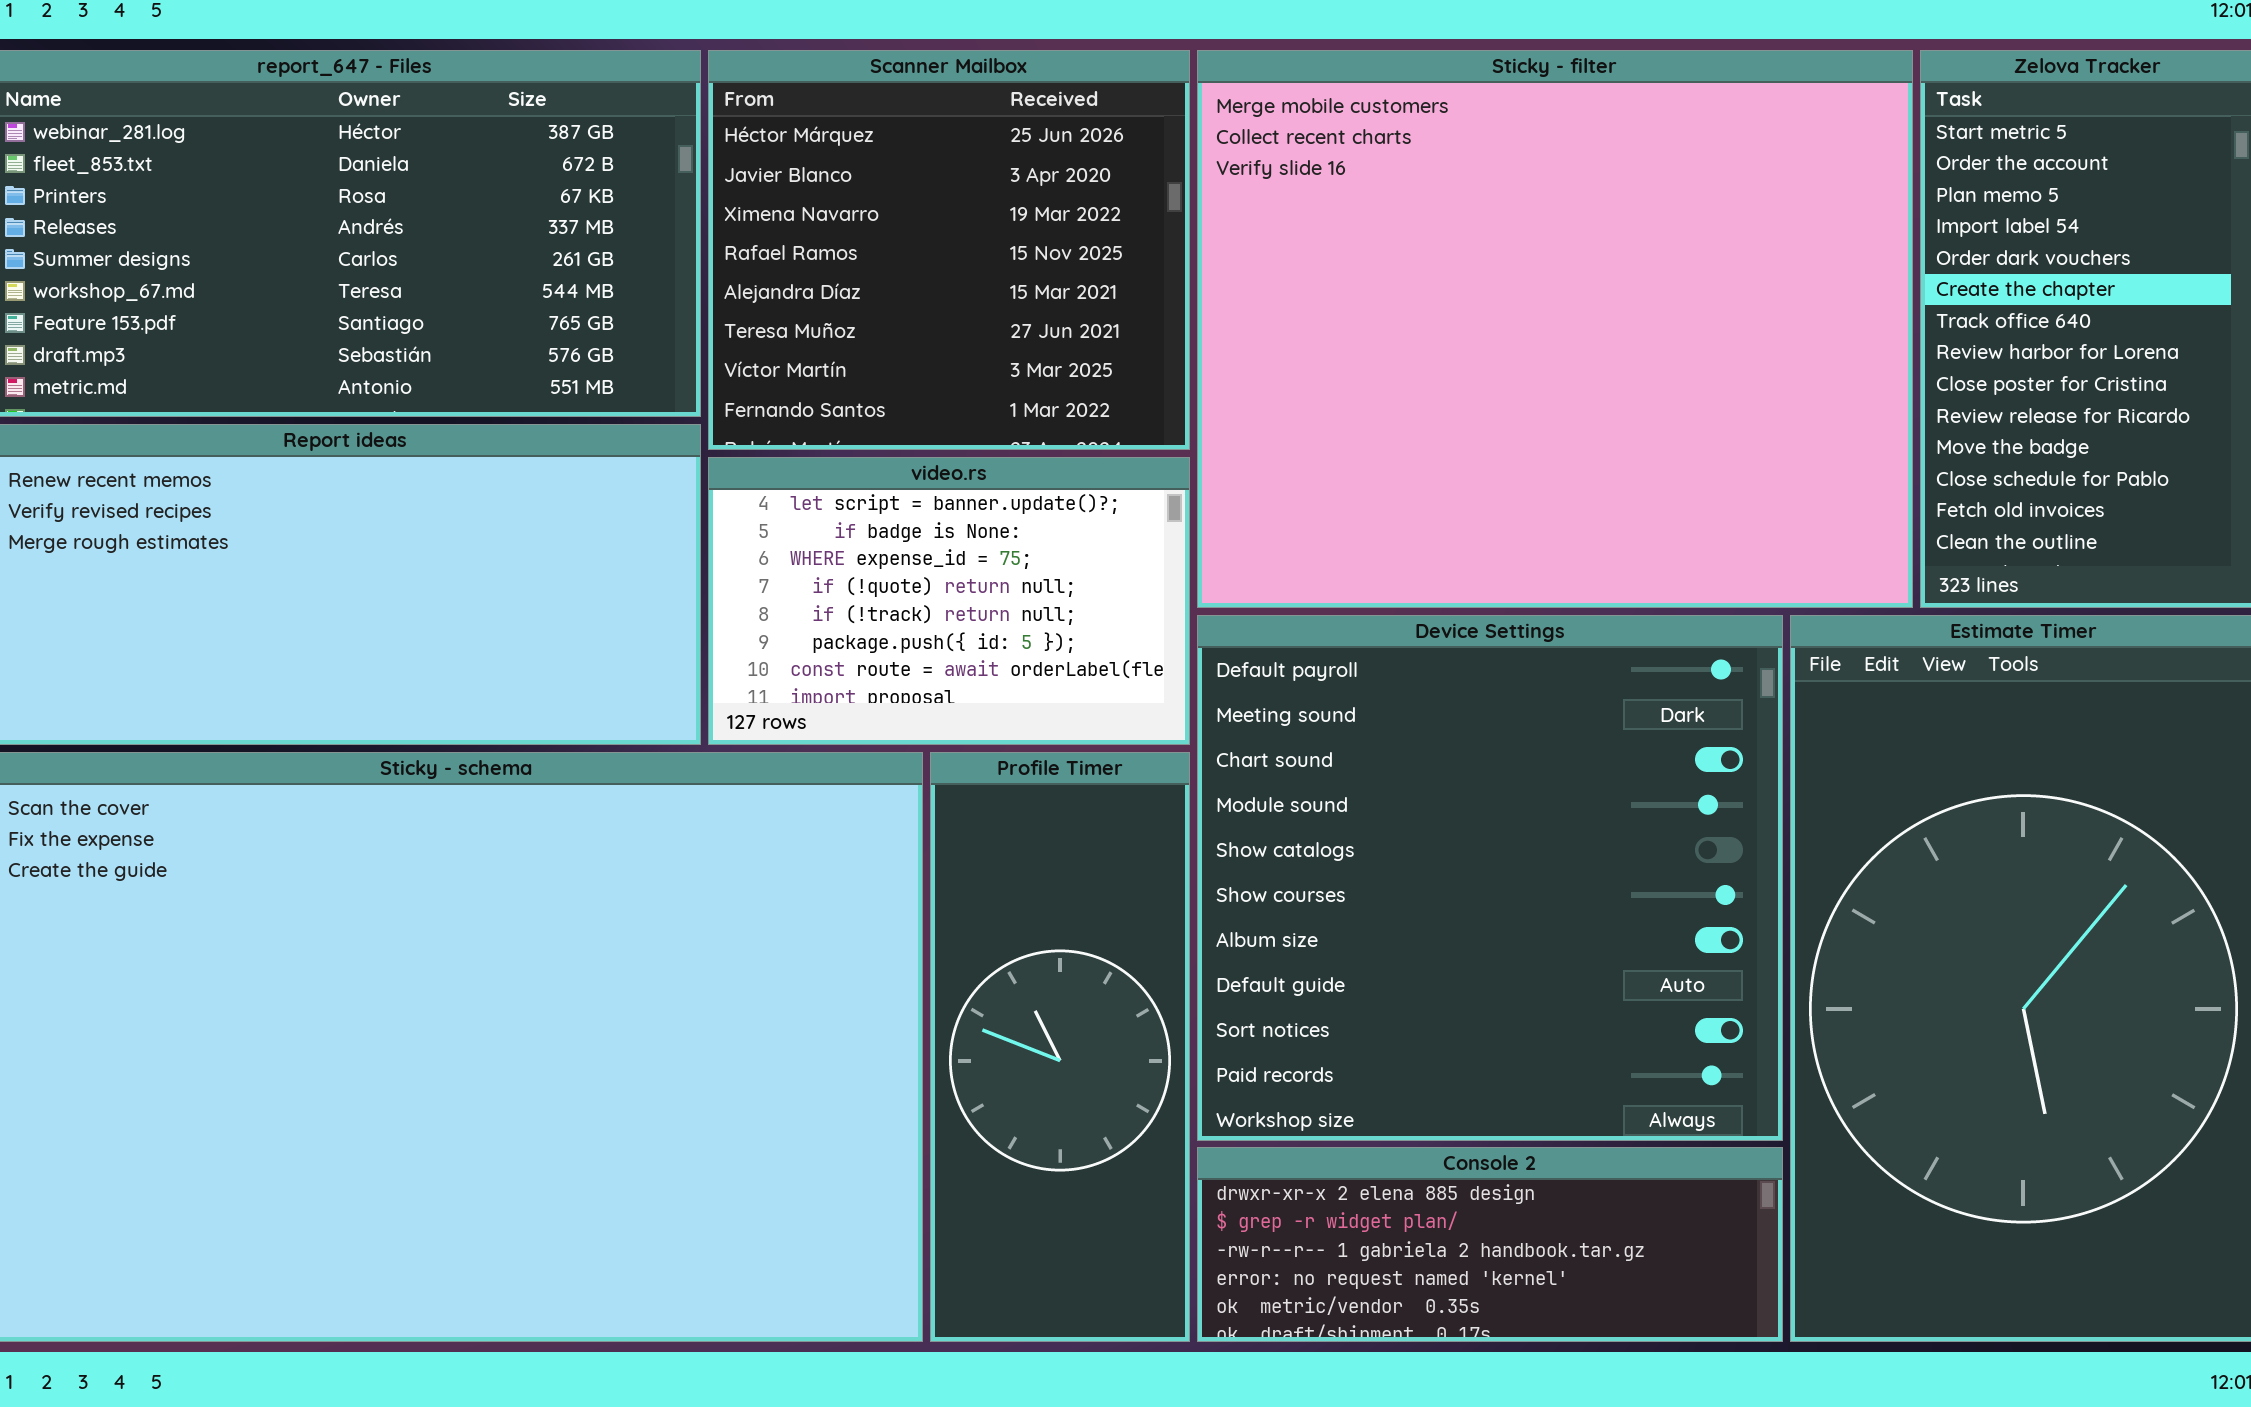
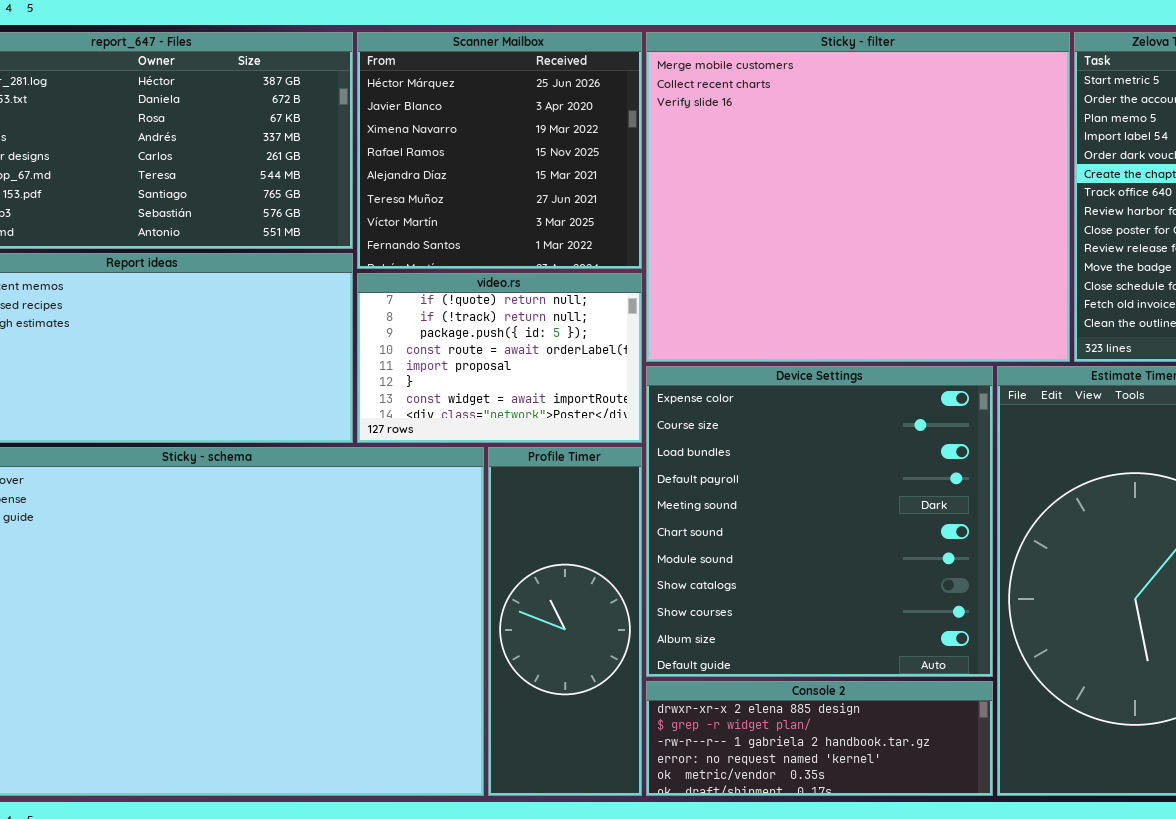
video.rs: [708,457,1190,745] -> [357,273,642,443], scrolled down 3 rows
Device Settings: [1197,615,1783,1141] -> [646,366,993,677], scrolled up 3 rows

